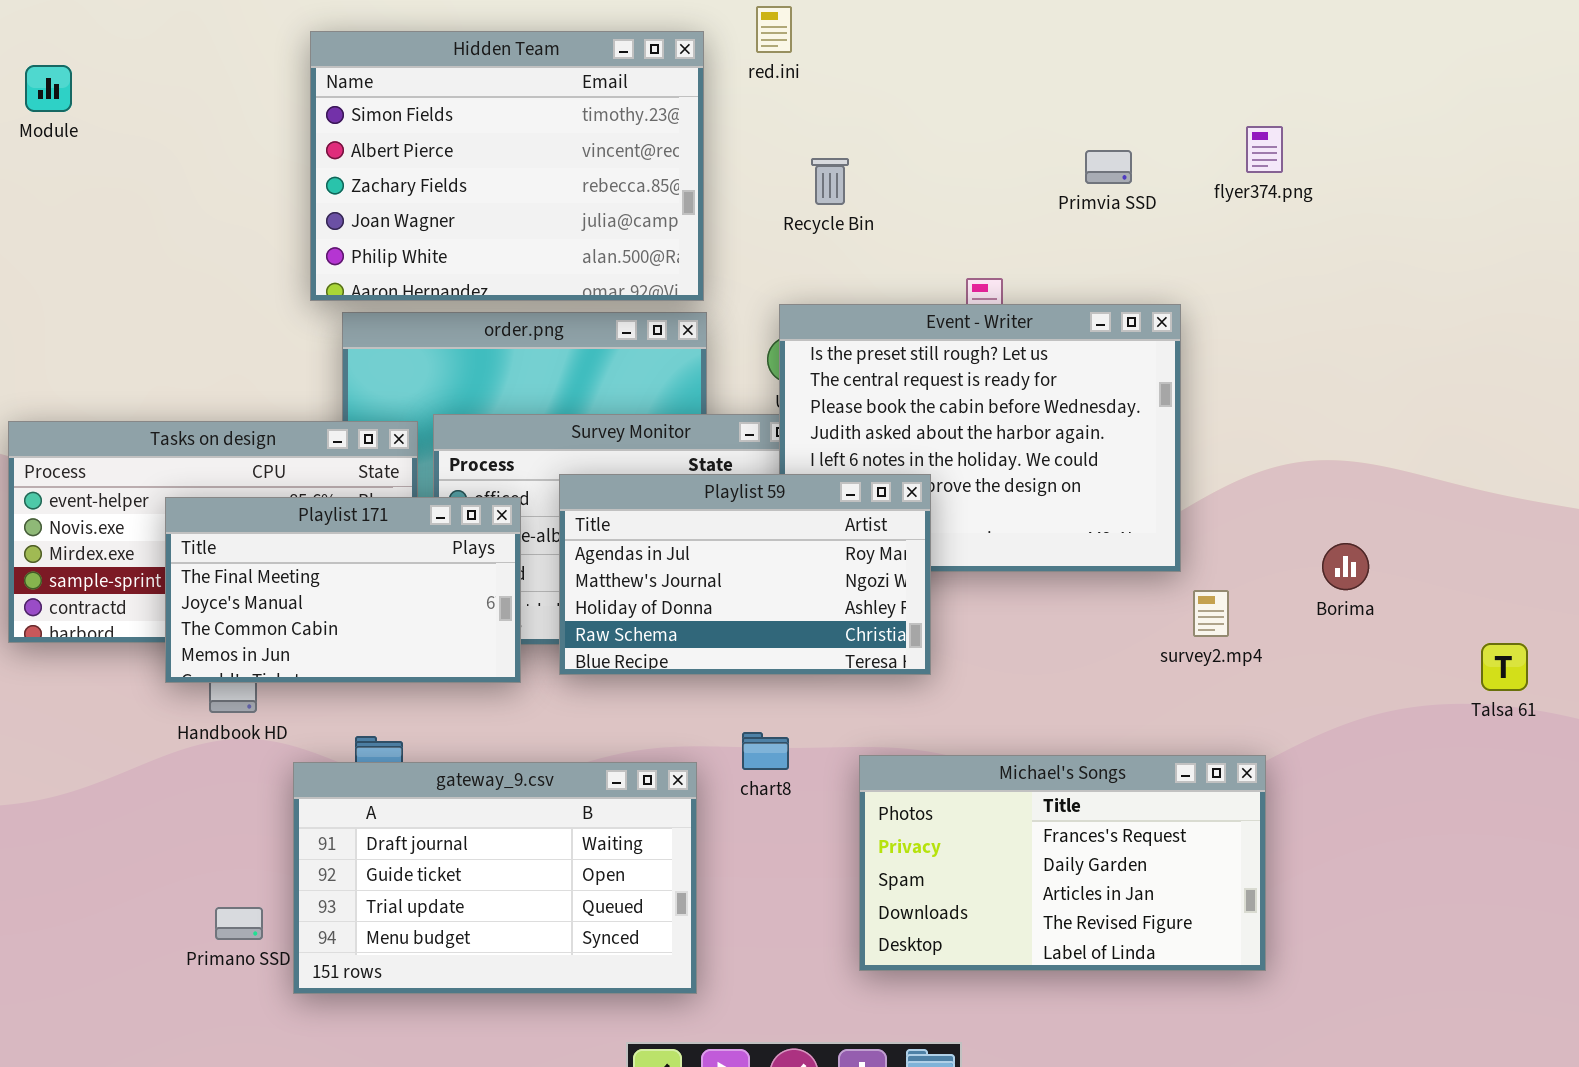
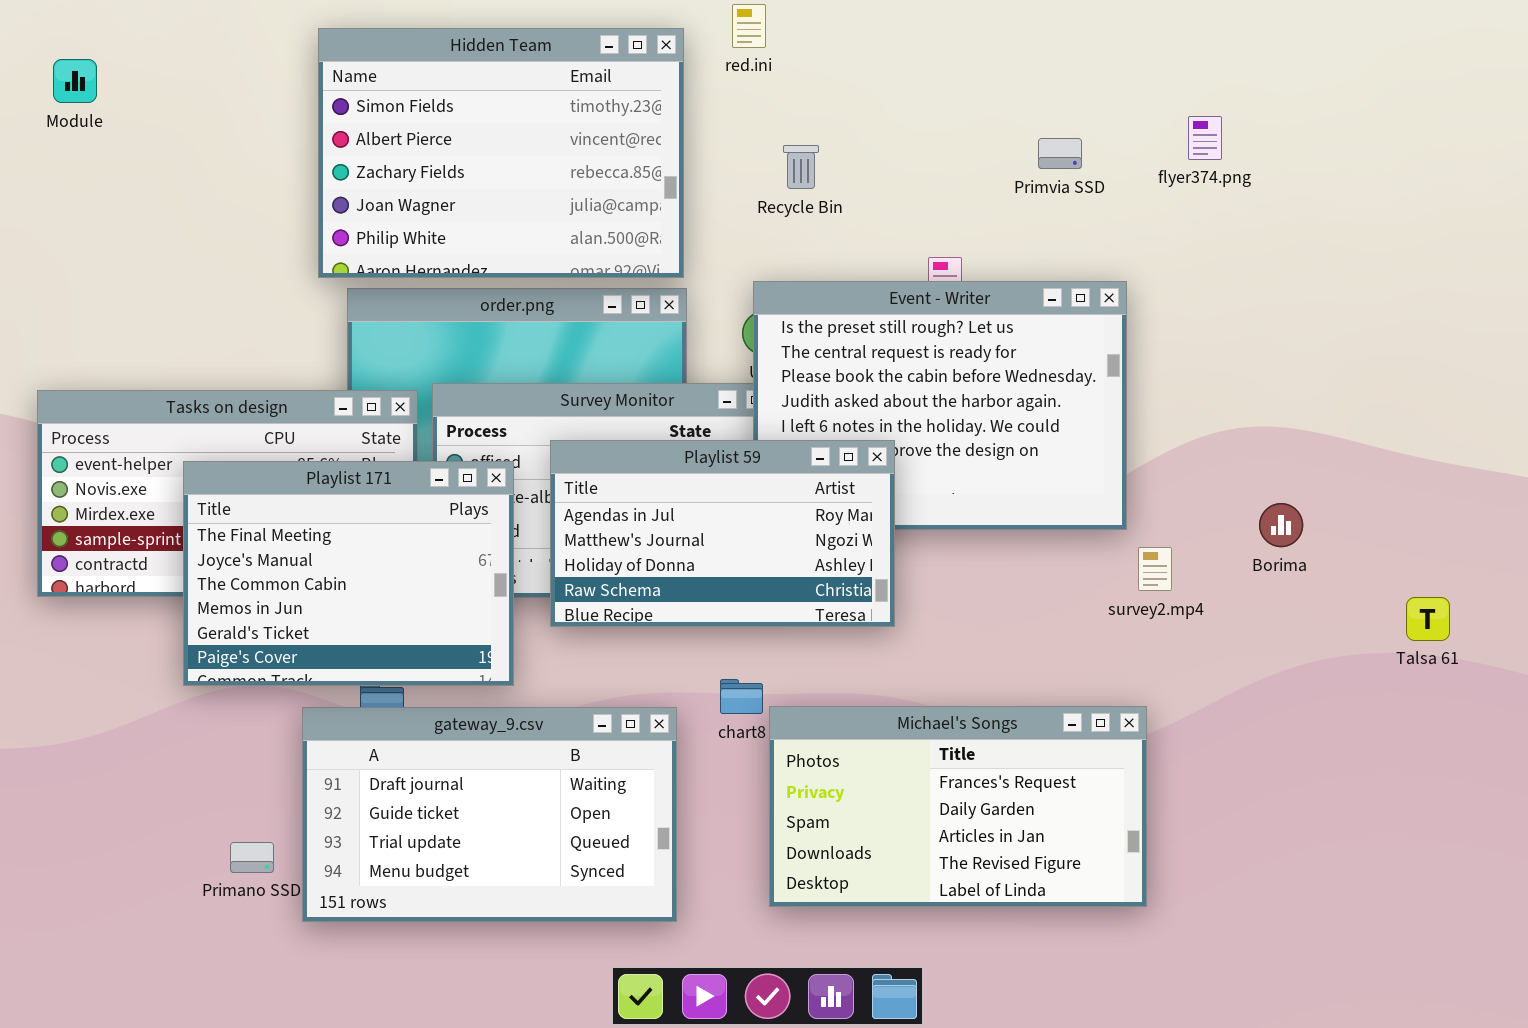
Playlist 171: [165,497,521,683] -> [183,461,514,686], resized
Michael's Songs: [859,755,1266,971] -> [769,706,1147,907], moved

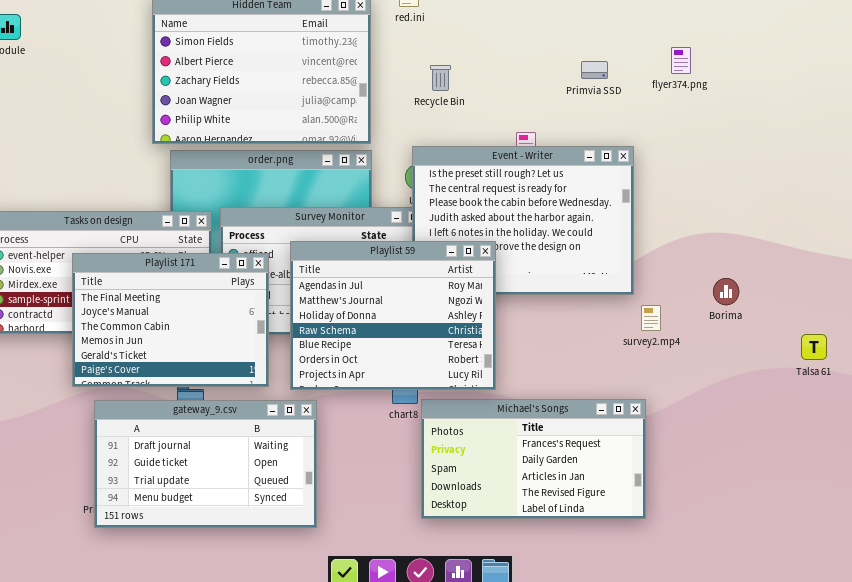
Playlist 59: [550,440,895,627] -> [290,241,496,390], resized
gateway_9.csv: [302,707,677,922] -> [94,400,317,528], moved

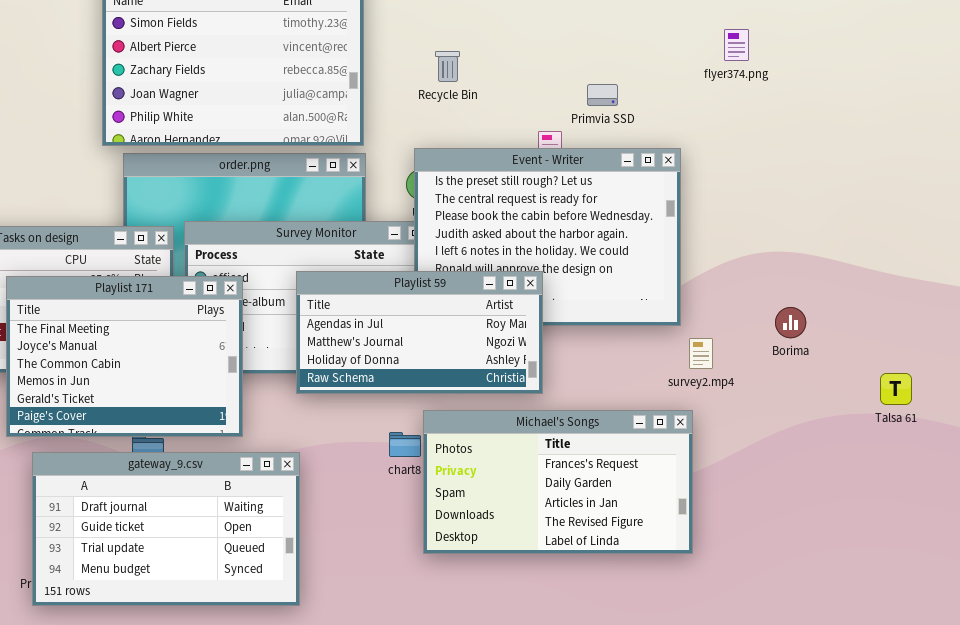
Primvia SSD: [581,61,608,79] -> [587,84,618,106], moved
Playlist 59: [290,241,496,390] -> [296,271,543,394], moved, resized
Michael's Songs: [421,399,646,519] -> [423,410,693,554], moved

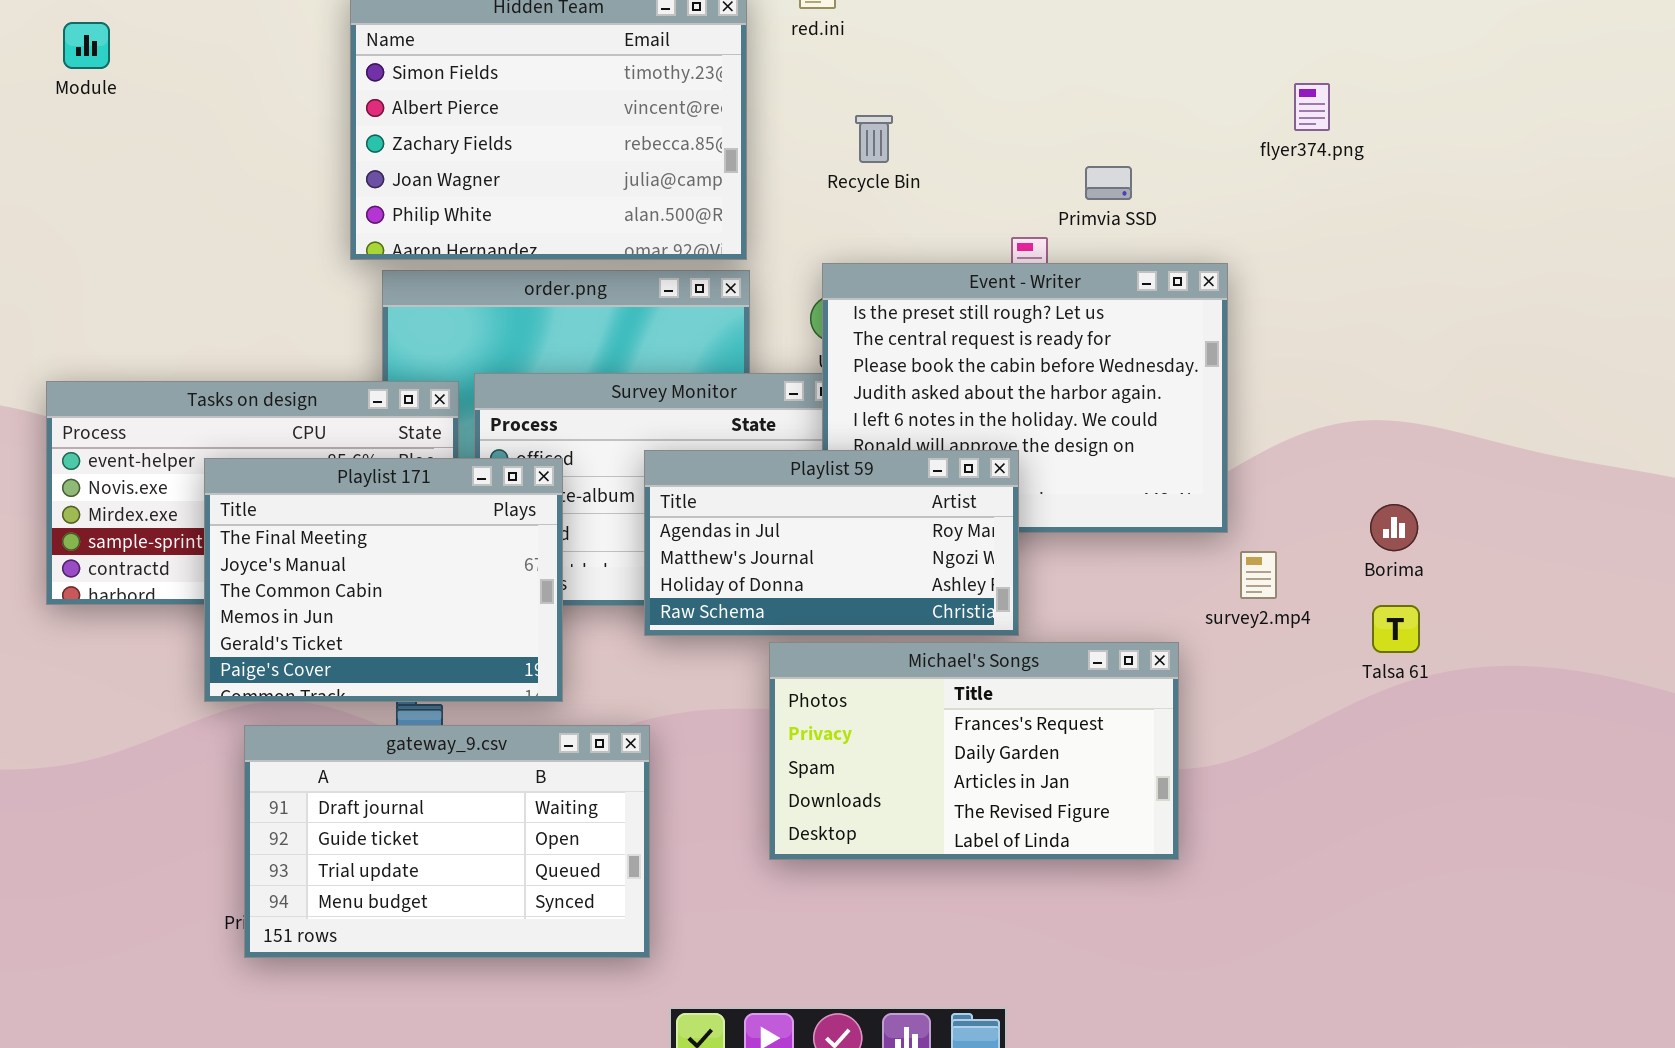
Talsa 61: [880,373,912,405] -> [1372,605,1420,653], moved
Michael's Songs: [423,410,693,554] -> [769,642,1179,860], moved

